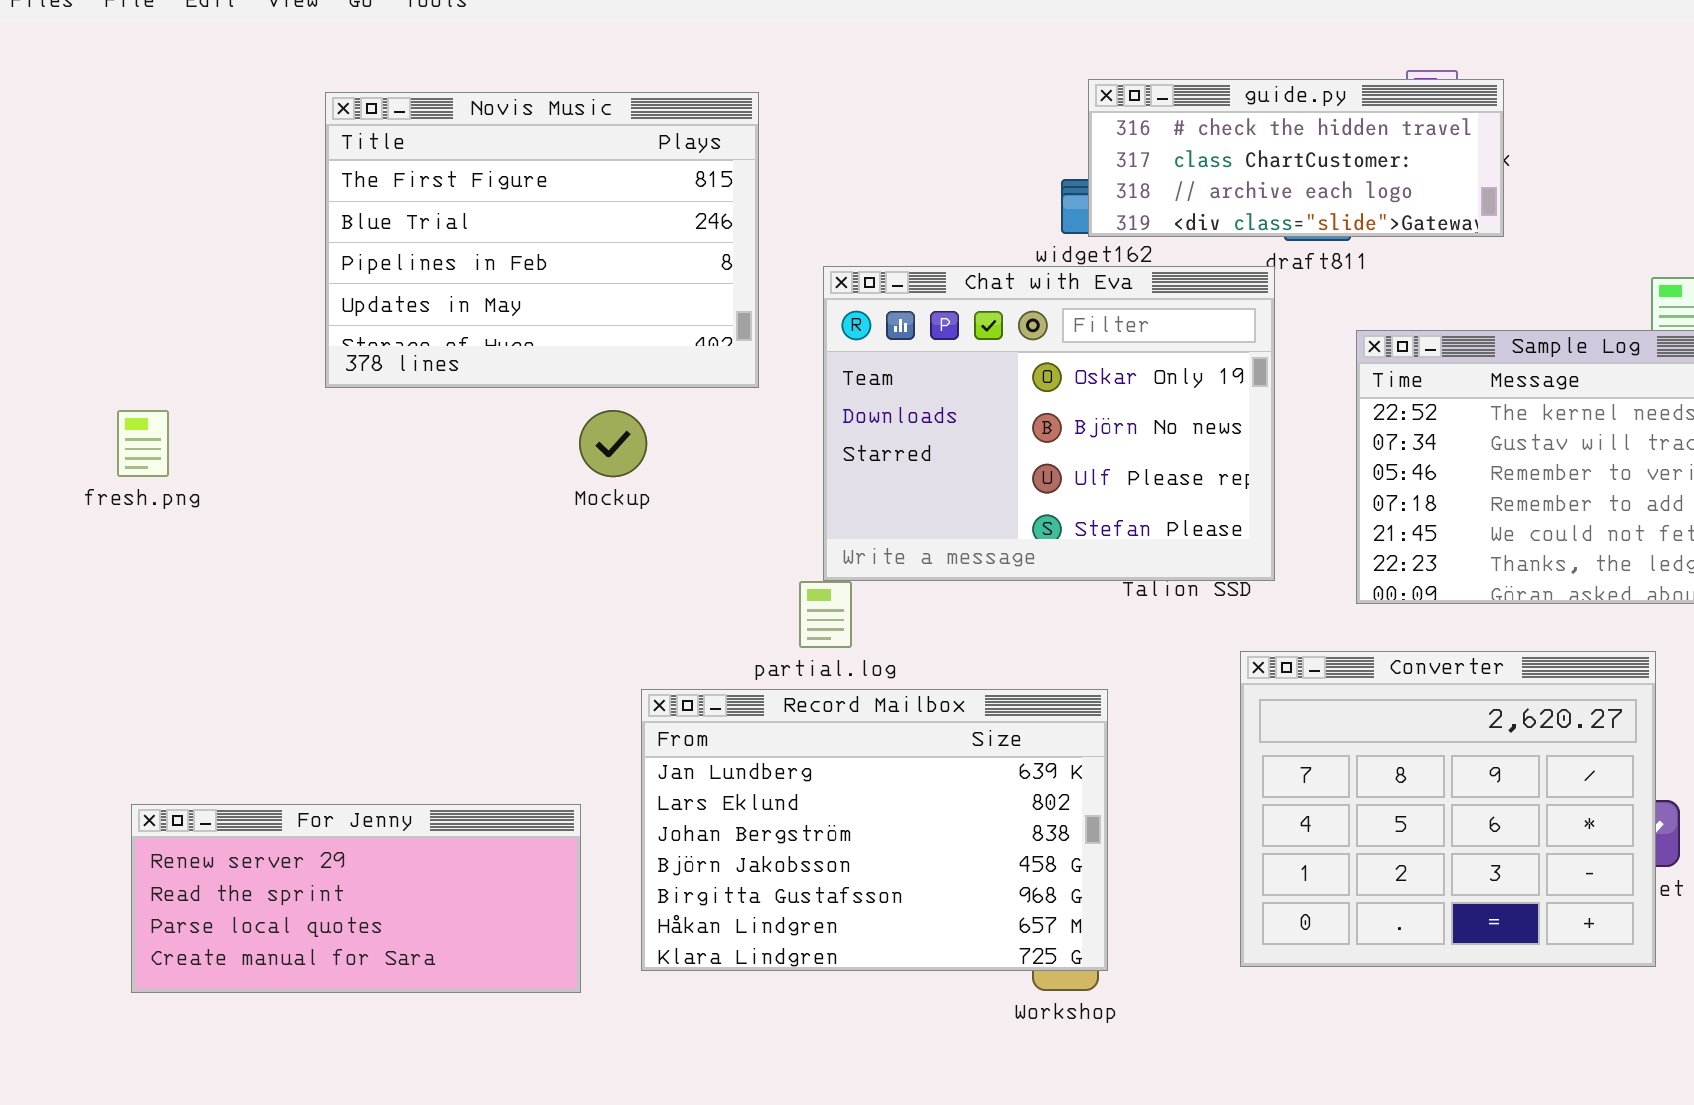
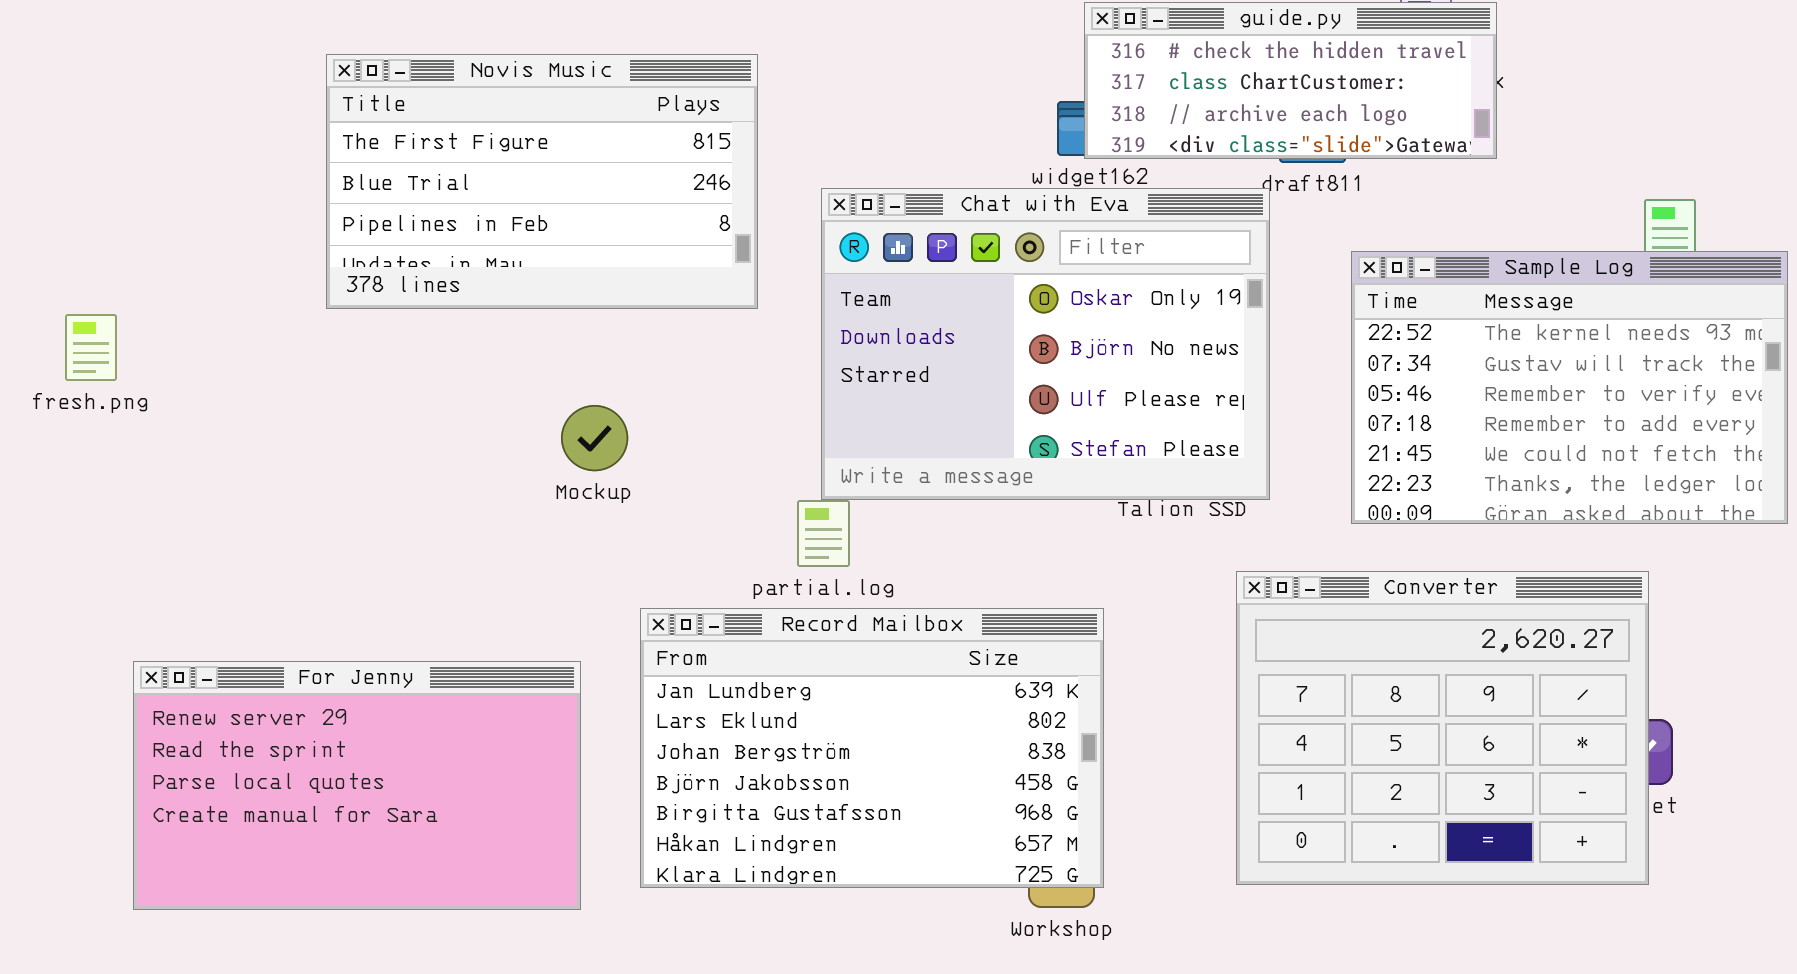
Novis Music: [325,92,759,388] -> [326,54,758,309], resized
fresh.png: [117,410,169,477] -> [65,314,117,381], moved
Mockup: [579,410,647,477] -> [561,405,628,471], moved
For Jenny: [131,804,581,993] -> [133,661,581,910], resized

